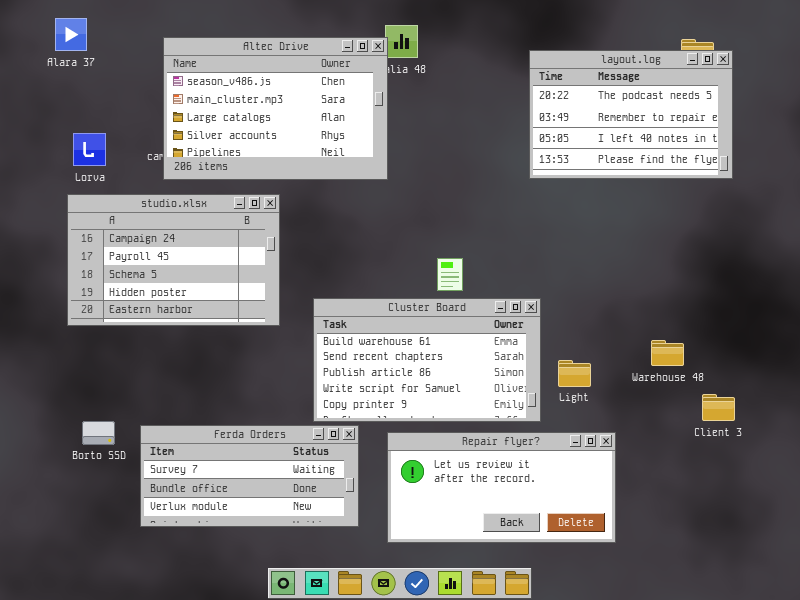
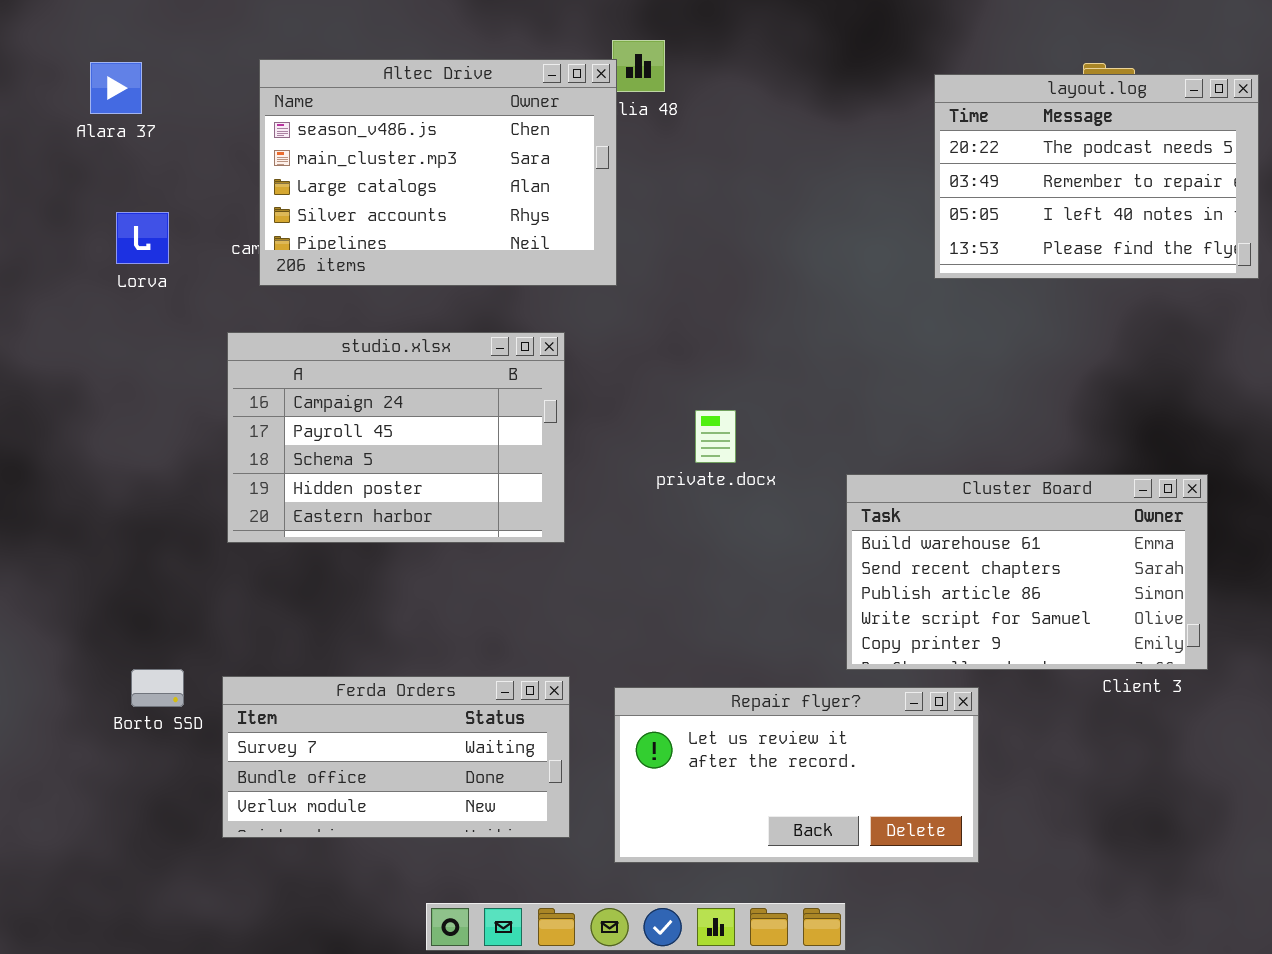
Alara 37: [55,18,87,51] -> [90,62,142,114], moved
layout.log: [529,50,733,179] -> [934,74,1259,279], moved
studio.xlsx: [67,194,280,326] -> [227,332,565,543], moved
Cluster Board: [313,298,541,422] -> [846,474,1208,670], moved

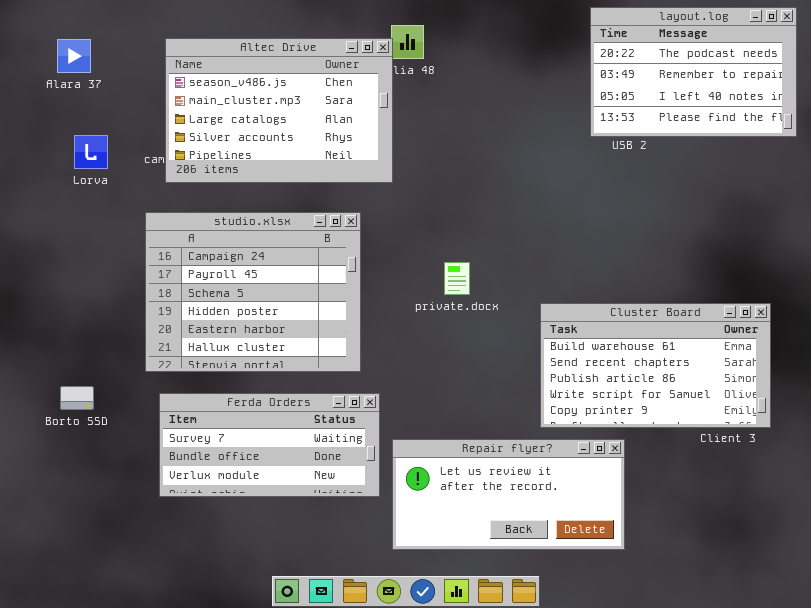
layout.log: [934,74,1259,279] -> [590,7,797,137], moved
studio.xlsx: [227,332,565,543] -> [145,212,361,372], resized
Borto SSD: [131,669,184,707] -> [60,386,94,410], moved
Ferda Orders: [222,676,570,838] -> [159,393,380,497], moved

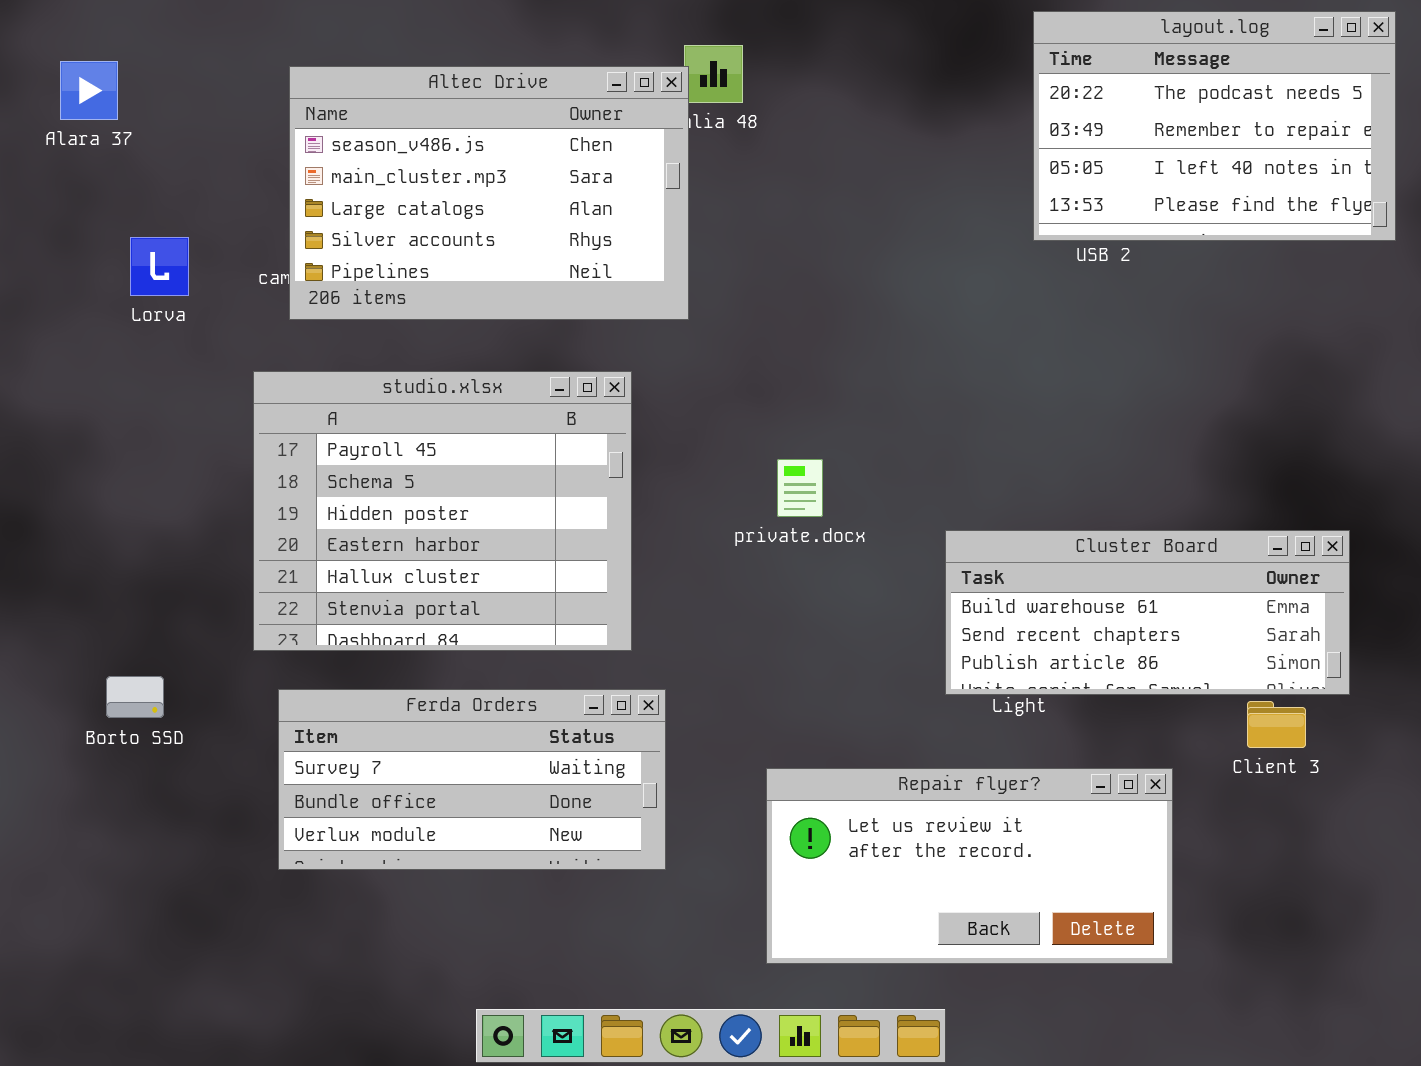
Alara 37: [57,39,91,73] -> [60,61,118,120], moved
studio.xlsx: [145,212,361,372] -> [253,371,632,651], scrolled down 1 row
Cluster Board: [540,303,771,428] -> [945,530,1350,695], resized
Repair flyer?: [392,439,625,550] -> [766,768,1173,964], moved

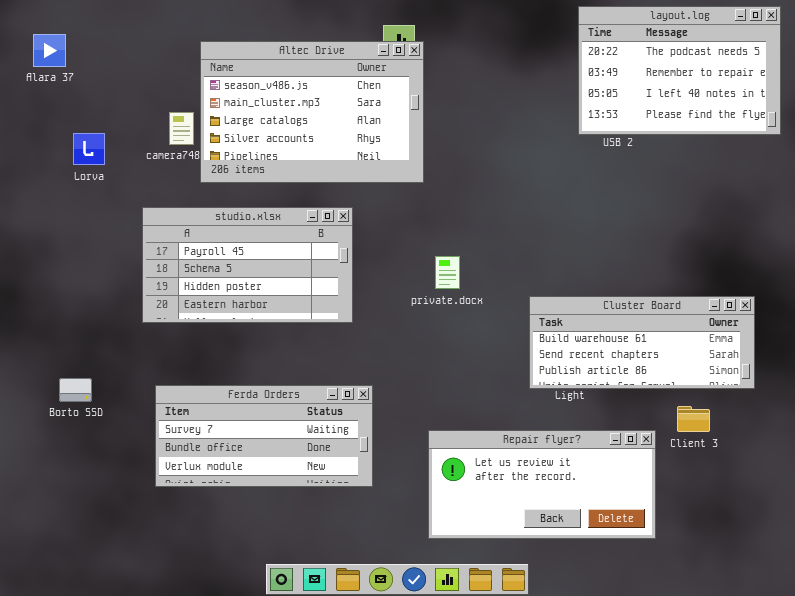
Altec Drive: [289,66,689,320] -> [200,41,424,183], moved
studio.xlsx: [253,371,632,651] -> [142,207,353,323], resized
Client 3: [1247,701,1306,748] -> [677,406,710,432], moved

